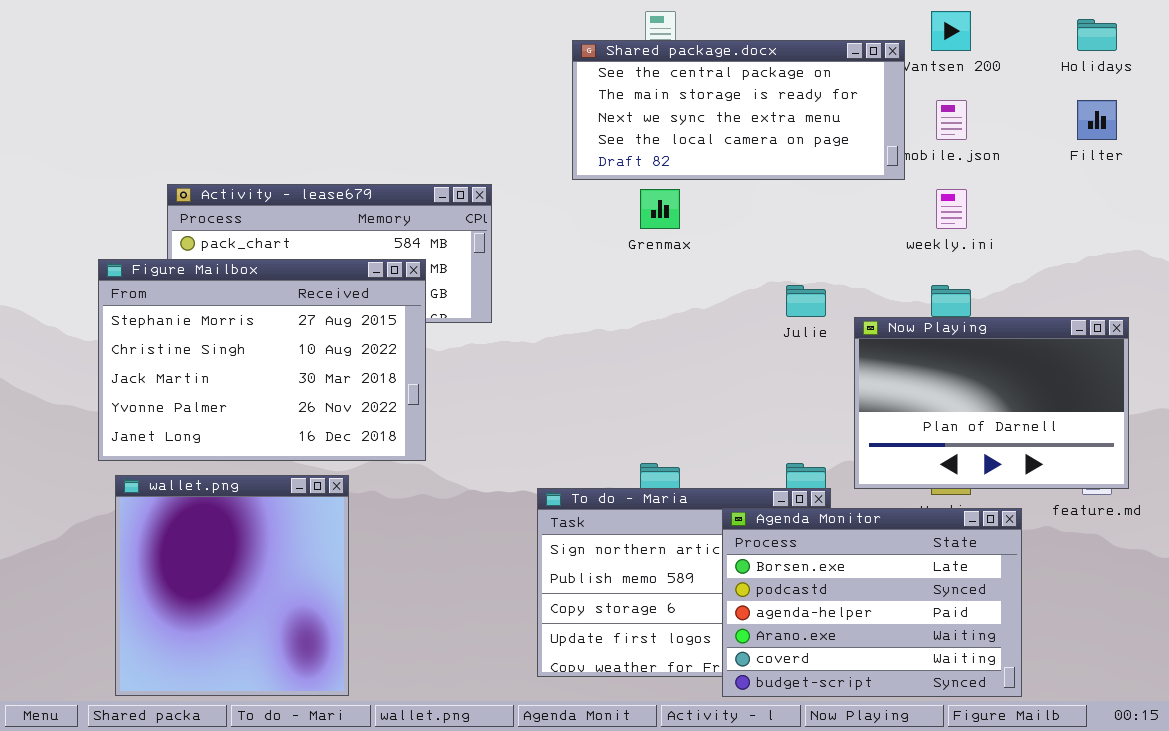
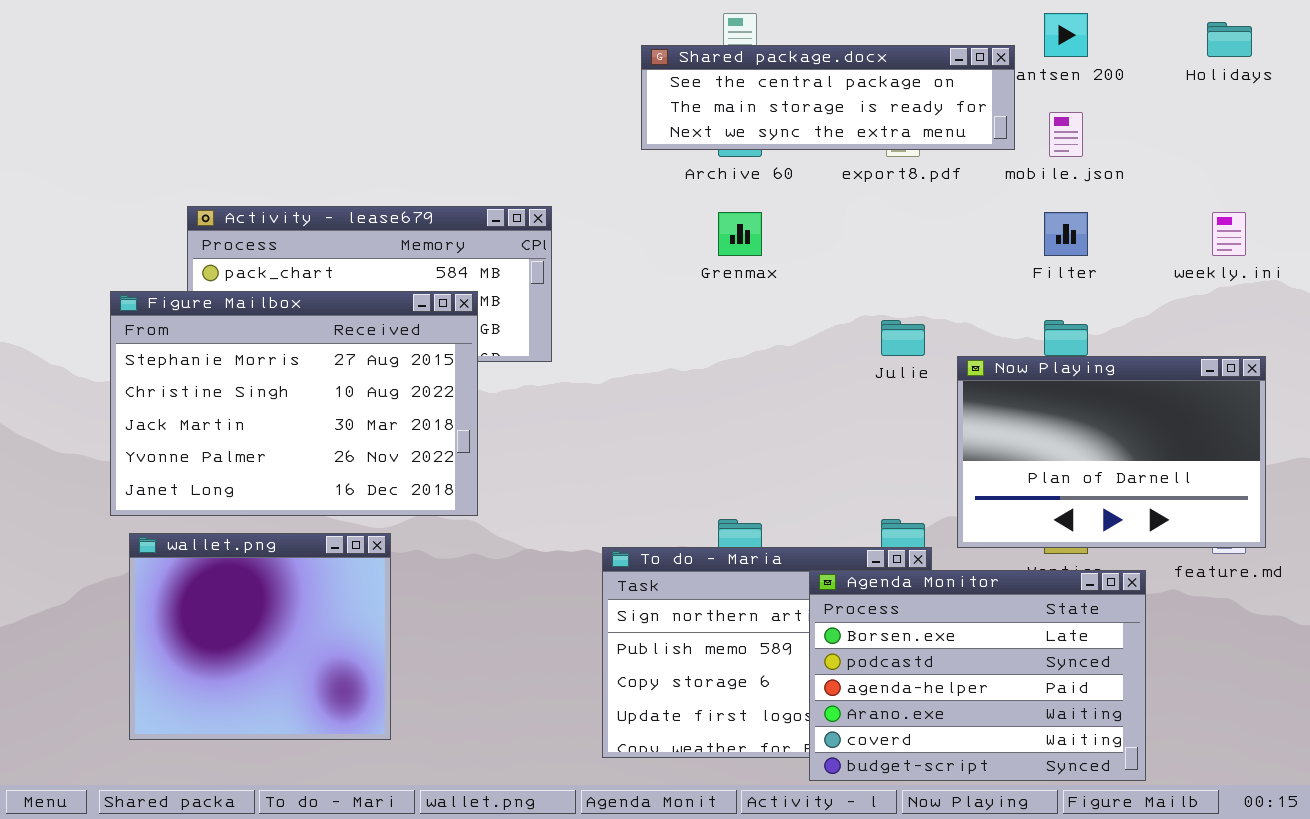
Shared package.docx: [572,40,905,180] -> [641,45,1015,150], resized
Filter: [1077,100,1117,140] -> [1044,212,1088,256], moved
weekly.ini: [936,189,967,229] -> [1212,212,1246,256], moved
wallet.png: [115,475,349,696] -> [129,533,391,740], resized

